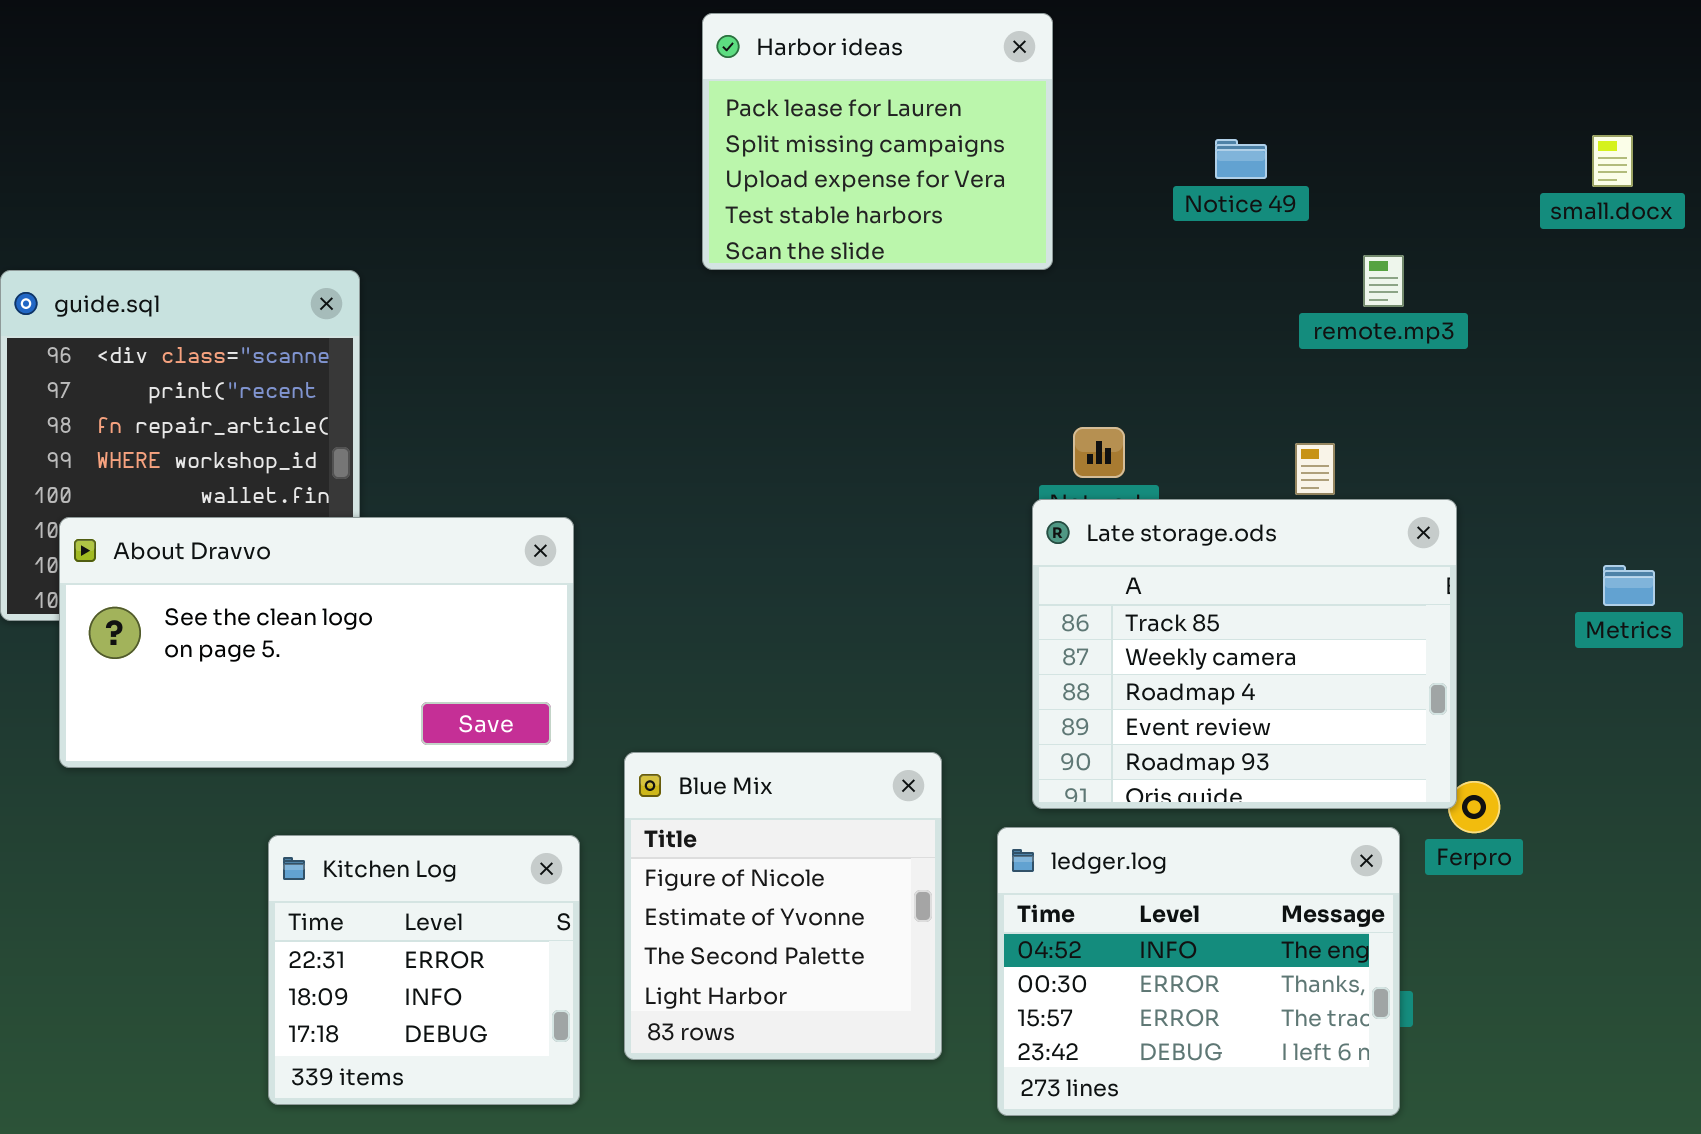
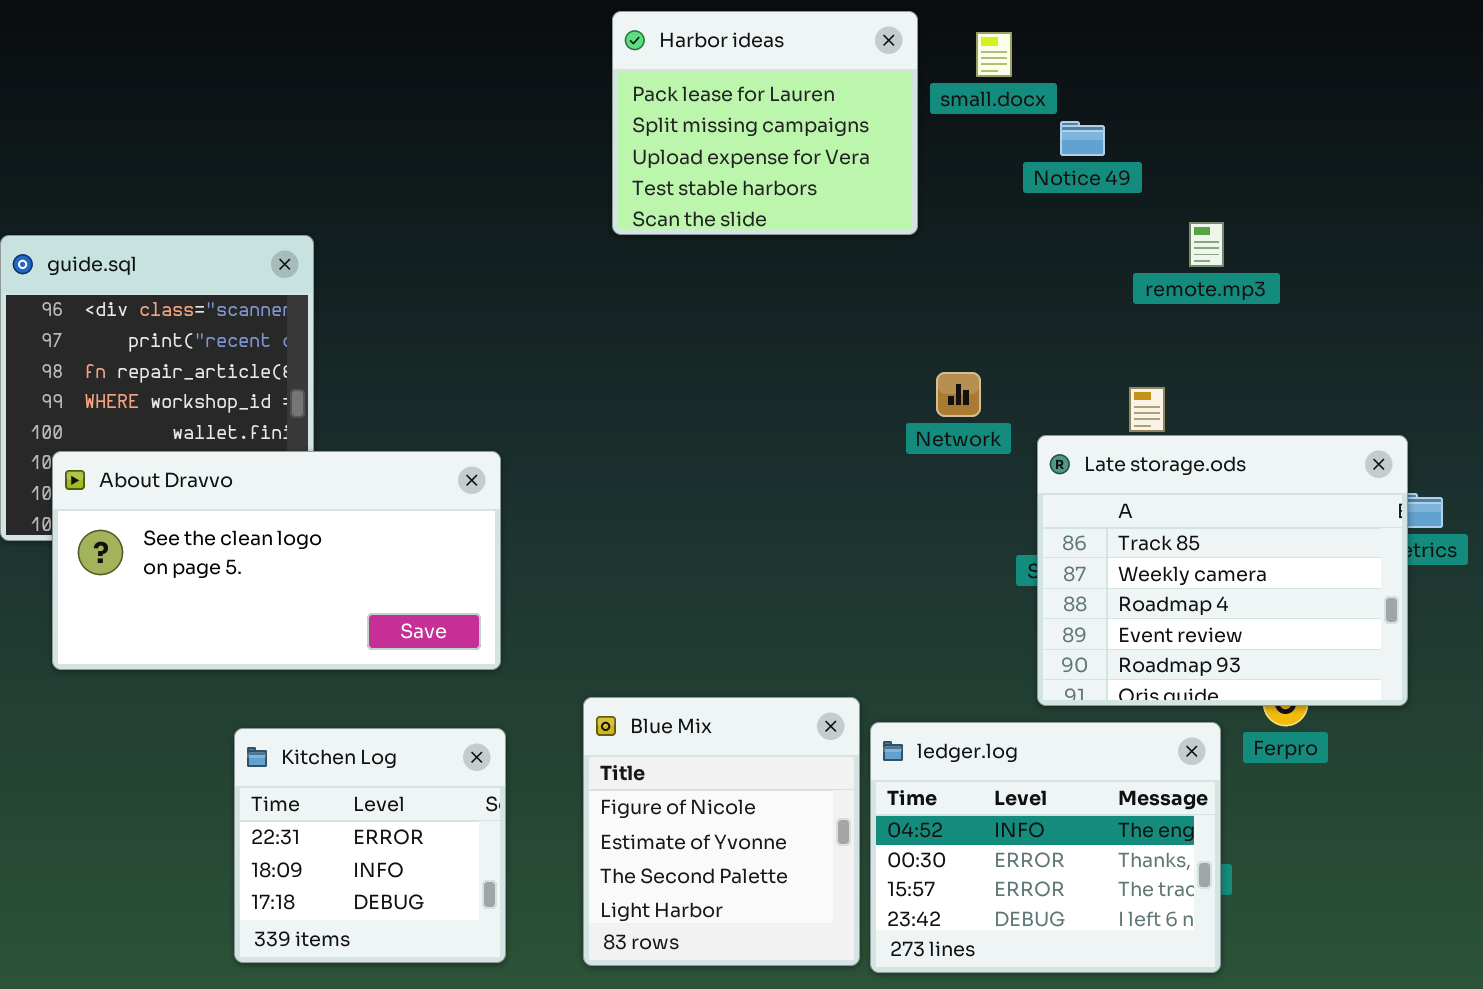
small.docx: [1592,135,1633,187] -> [976,32,1012,77], moved
Late storage.ods: [1032,499,1457,809] -> [1037,435,1408,706], moved
Blue Mix: [624,752,942,1060] -> [583,697,860,966], moved

